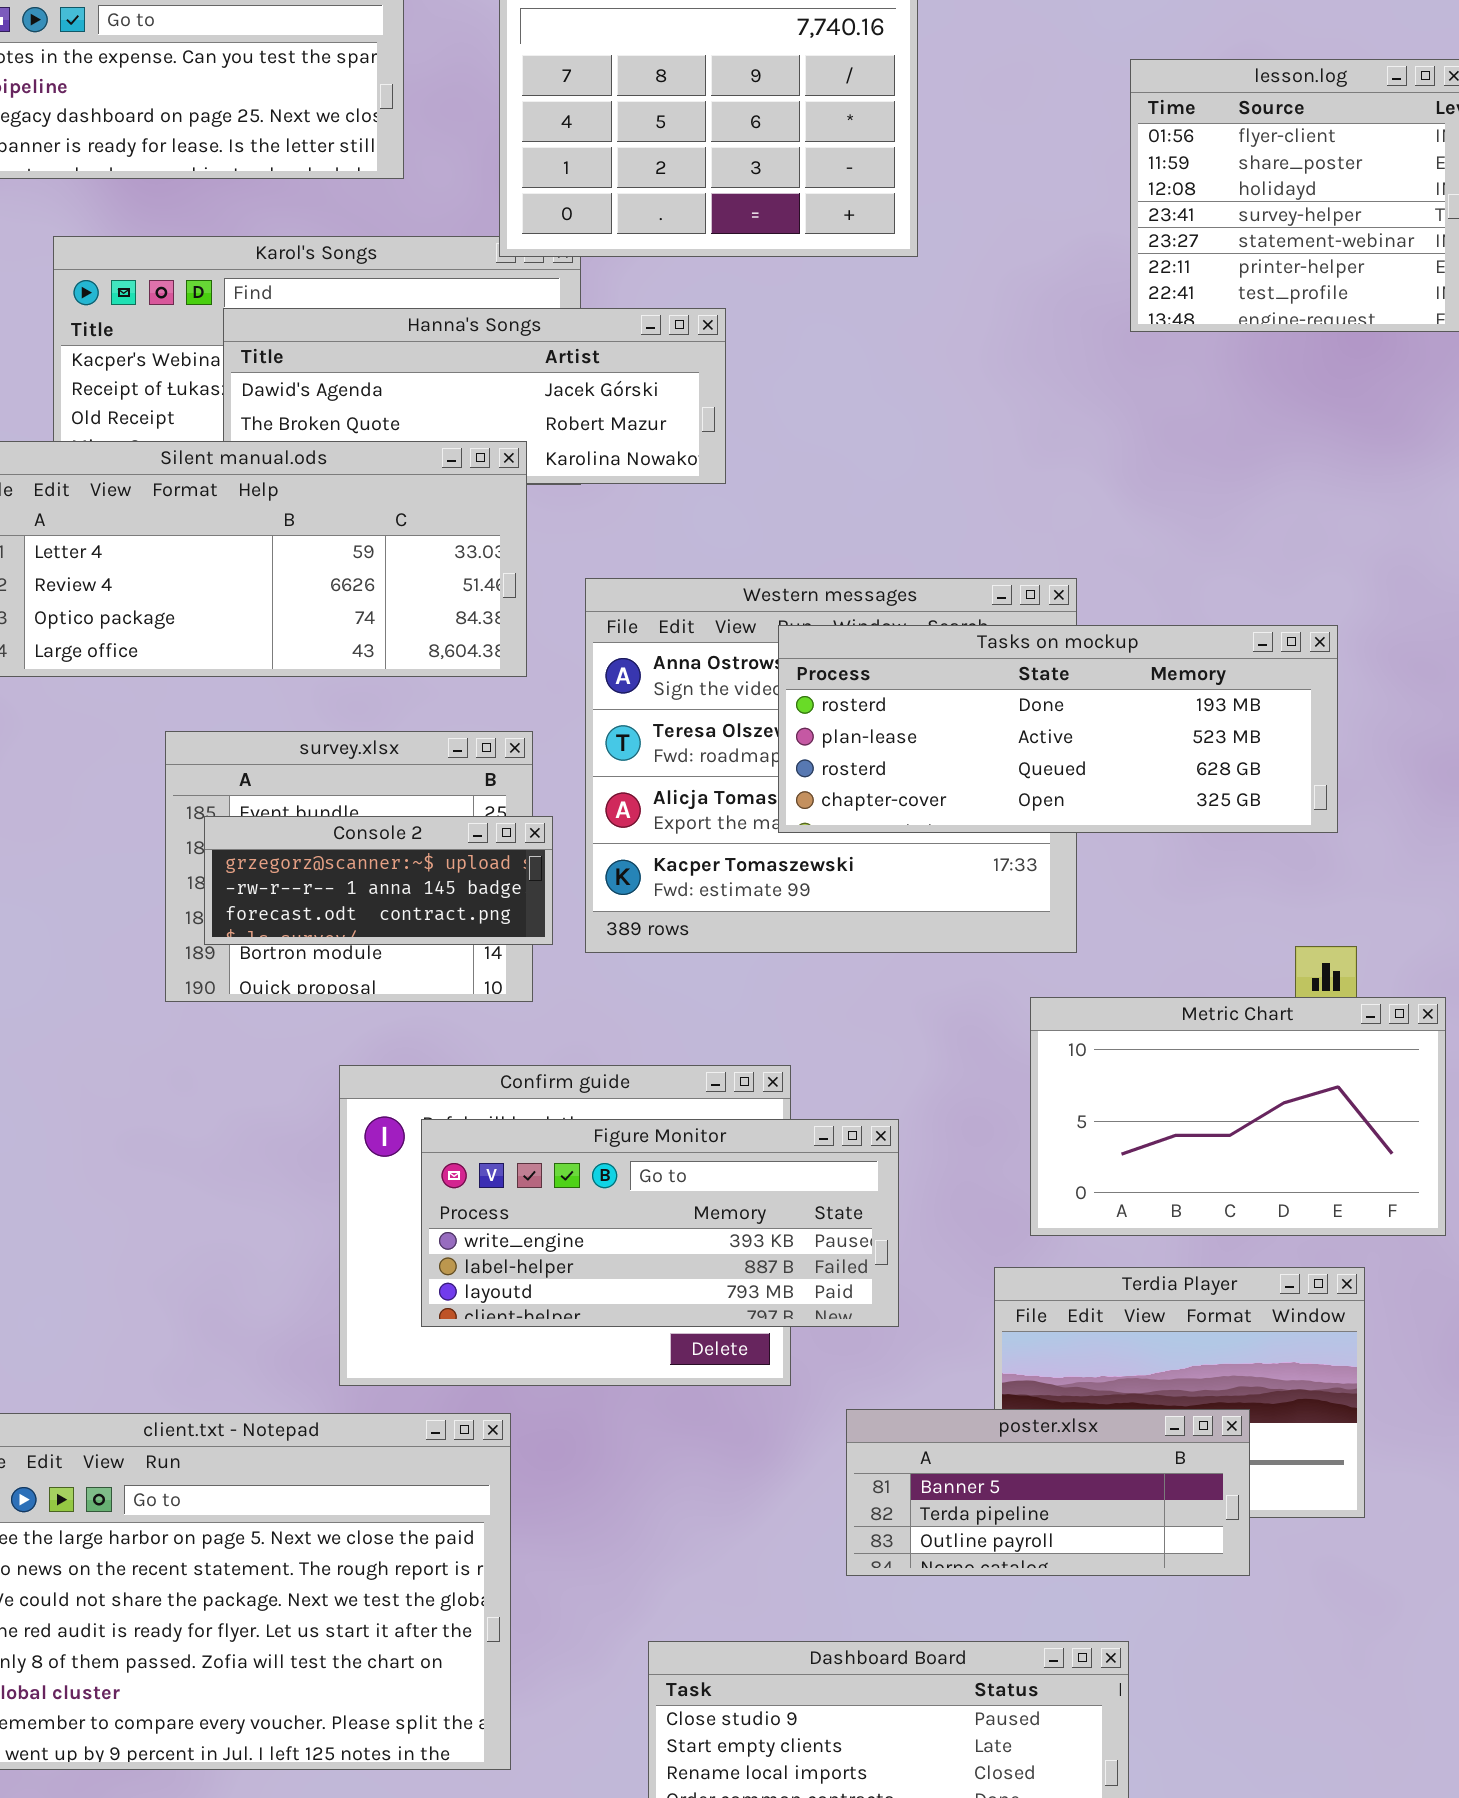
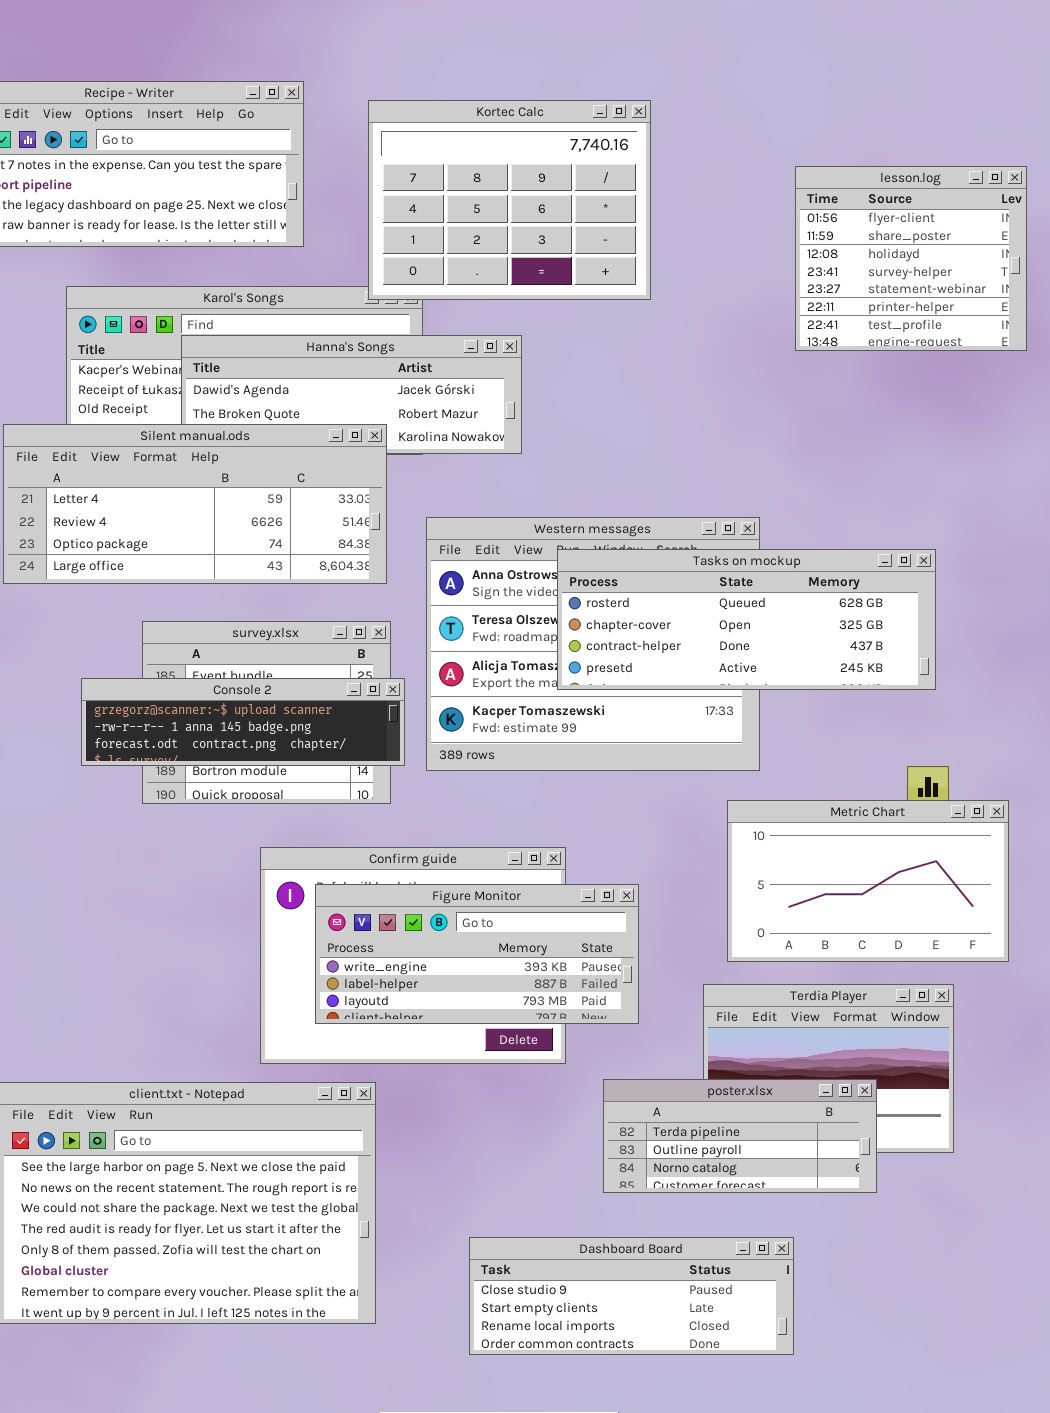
Tasks on mockup: [778,625,1338,833] -> [557,549,936,690], scrolled down 2 rows
Console 2: [204,816,553,945] -> [81,678,405,766], resized
poster.xlsx: [846,1409,1250,1576] -> [603,1079,877,1193], scrolled down 1 row

